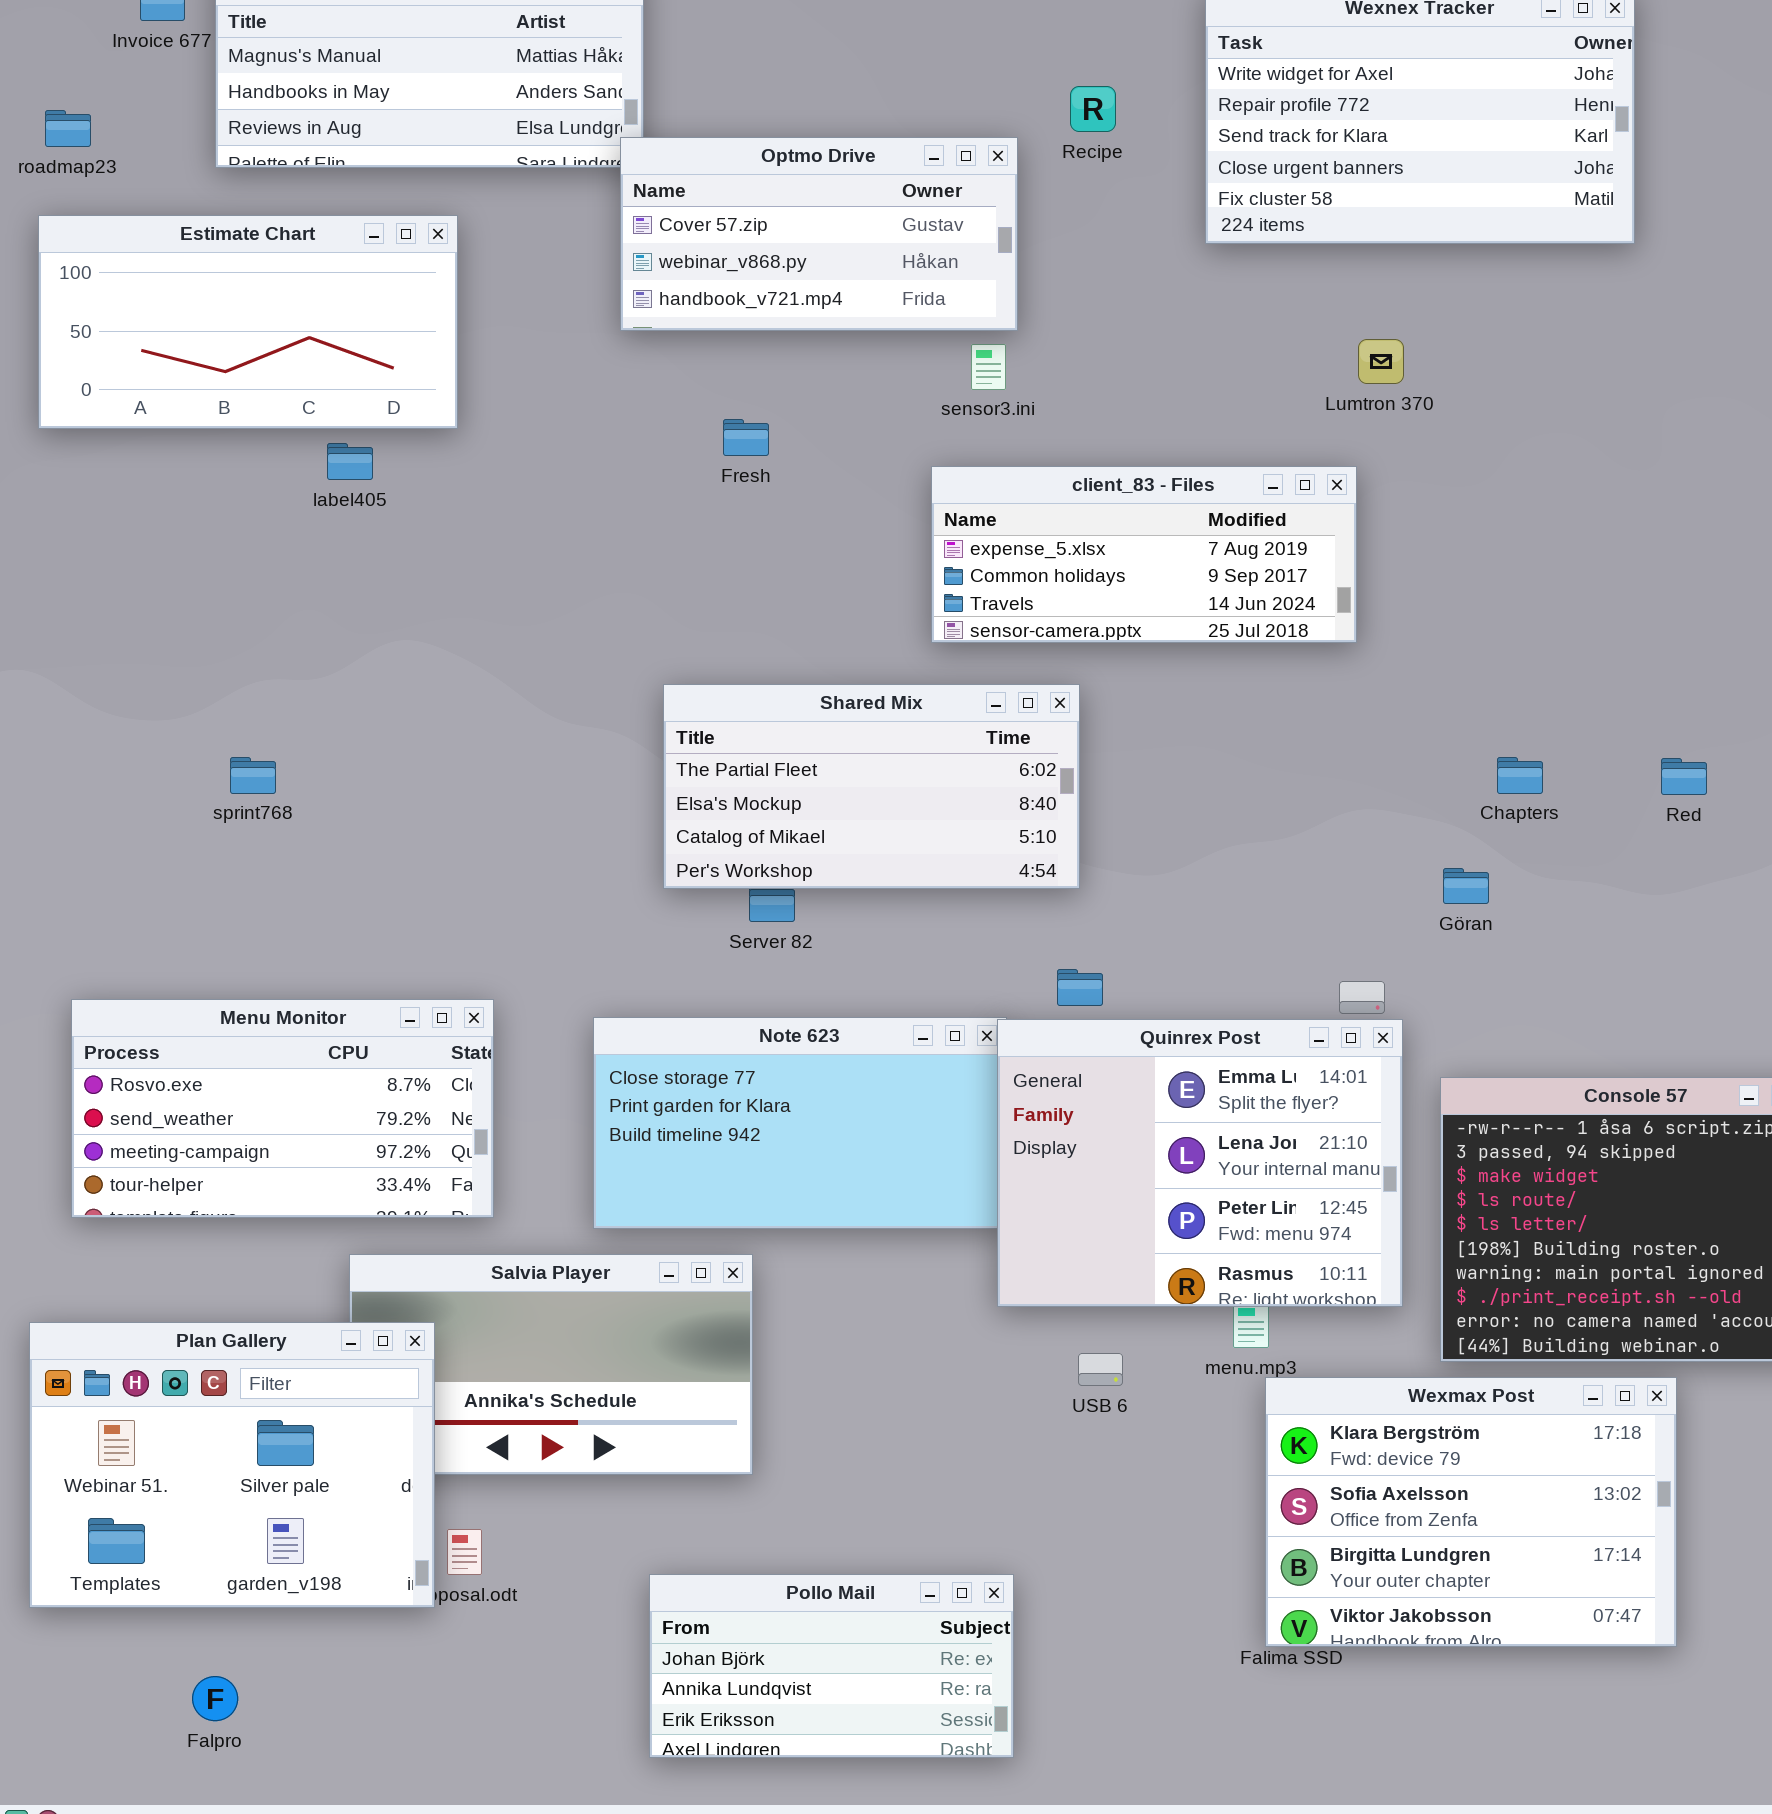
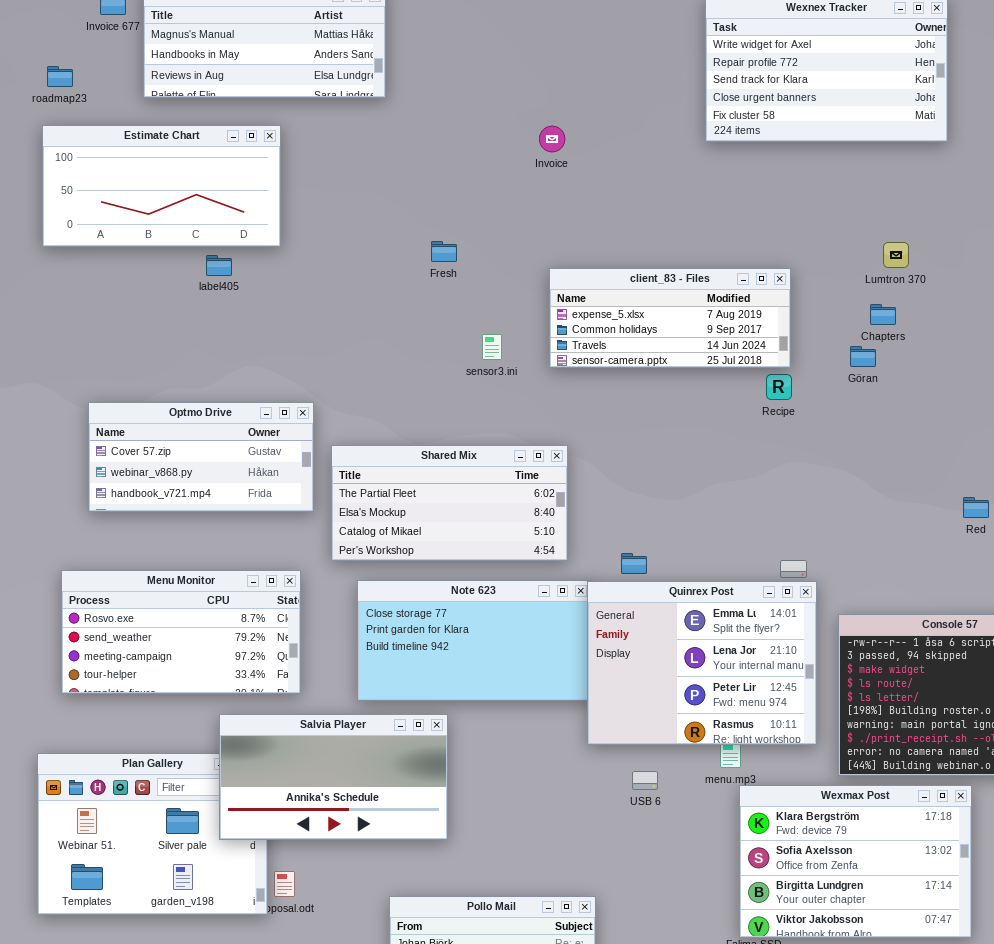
Recipe: [1070,86,1116,132] -> [766,374,792,400], moved
Optmo Drive: [620,137,1018,331] -> [88,402,314,512], moved
Lumtron 370: [1358,339,1404,384] -> [883,242,909,268], moved
sensor3.ini: [971,344,1006,390] -> [482,334,502,360], moved
Shared Mix: [663,684,1080,889] -> [331,445,568,561], moved
Chapters: [1497,757,1543,794] -> [870,304,896,325], moved
Red: [1661,758,1707,795] -> [963,497,989,518], moved
Göran: [1443,868,1489,904] -> [850,346,876,367], moved
Salvia Player: [349,1254,753,1475] -> [219,714,448,840], raised

